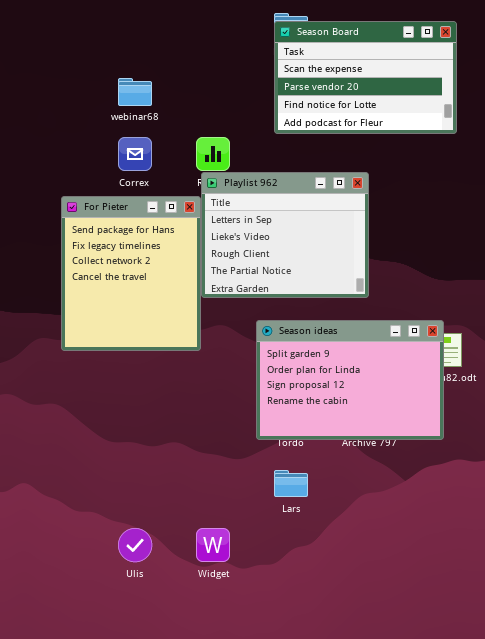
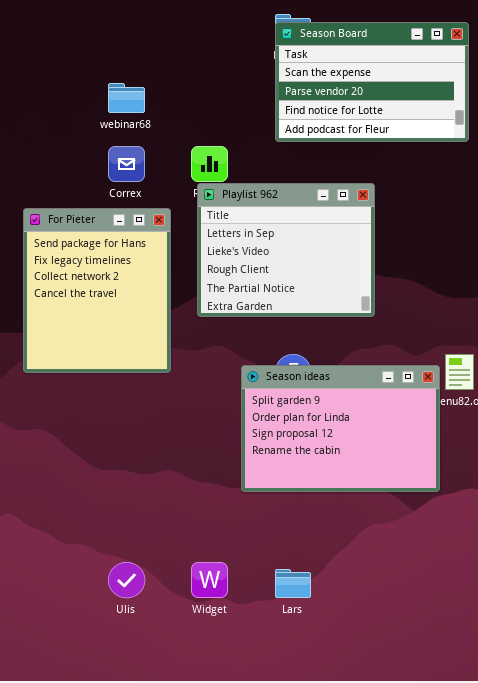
For Pieter: [61,196,201,351] -> [23,208,171,373], moved
Season ideas: [256,320,444,440] -> [241,365,440,492], moved
Lars: [274,470,308,497] -> [275,569,311,598], moved

